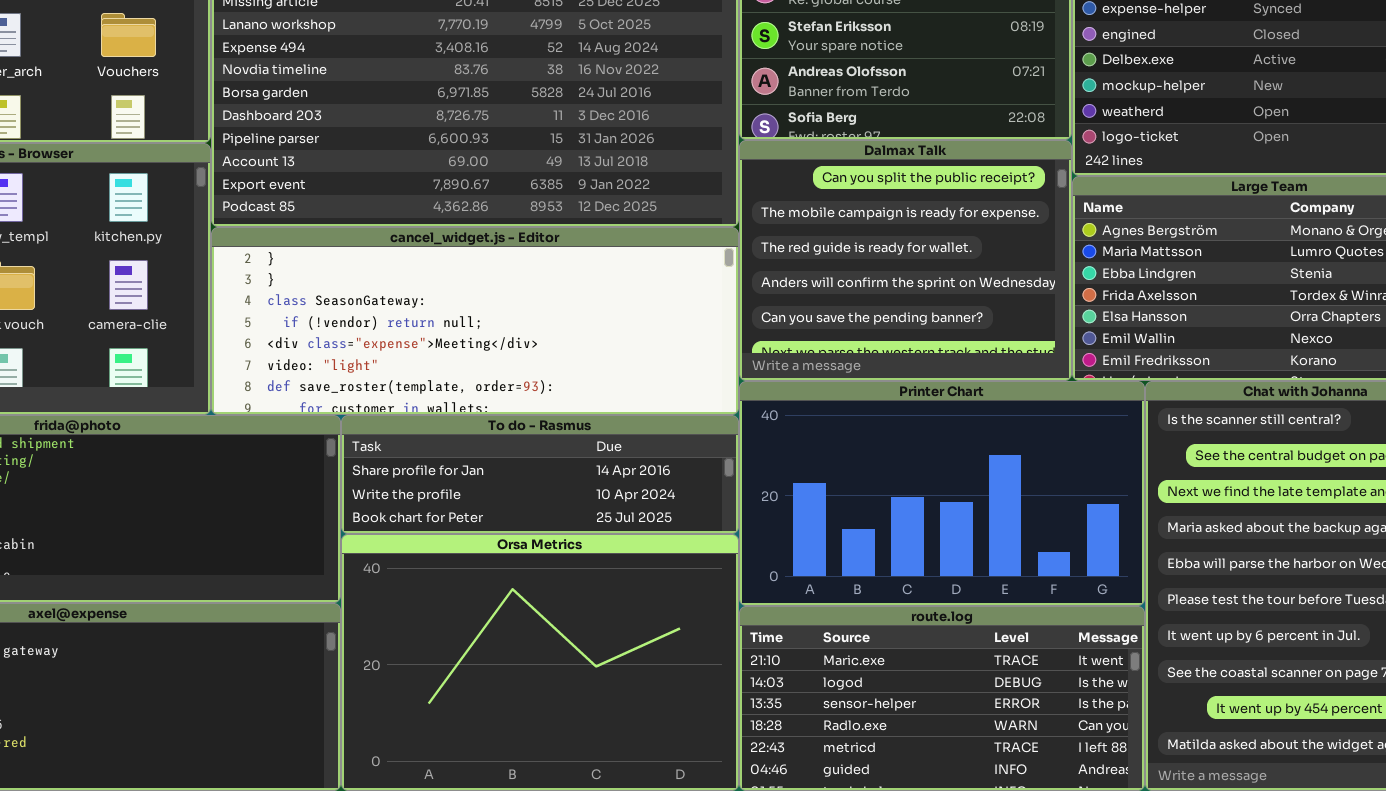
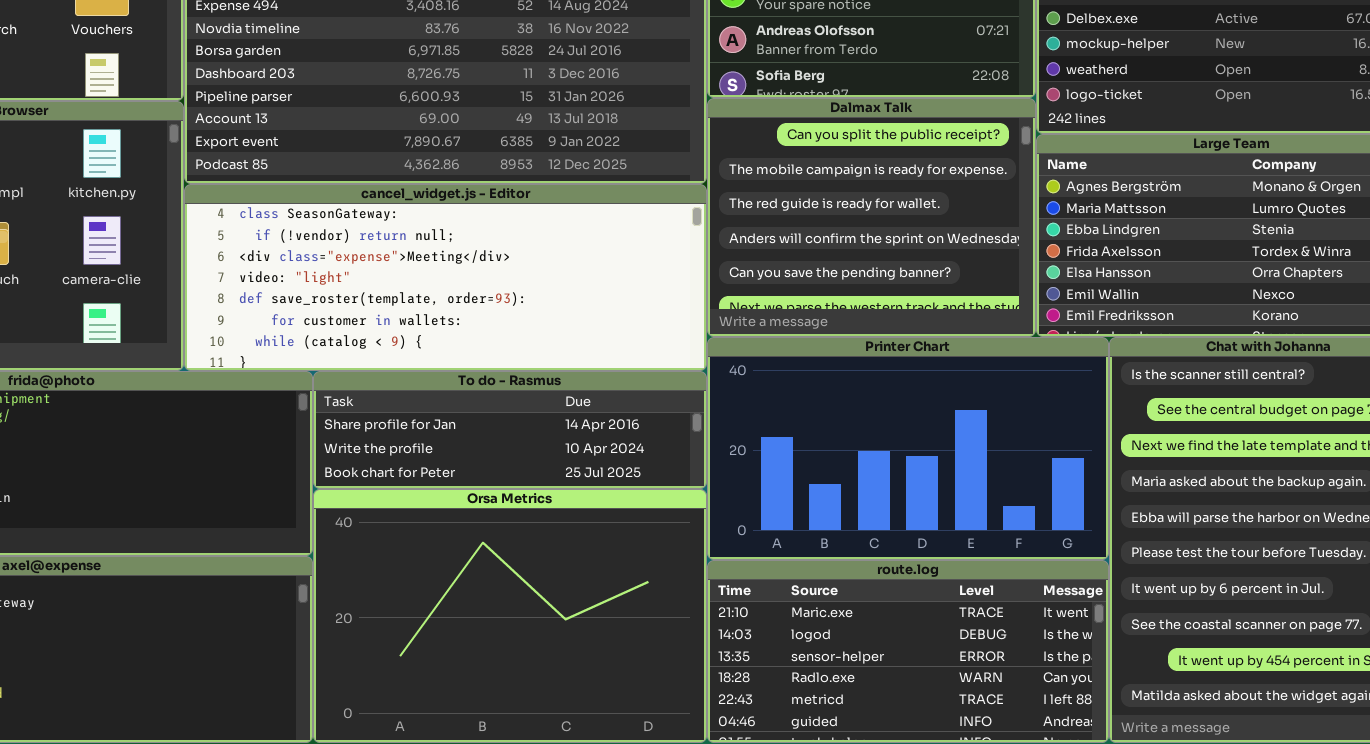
cancel_widget.js - Editor: [211,227,739,415] -> [184,184,707,371], scrolled down 2 rows

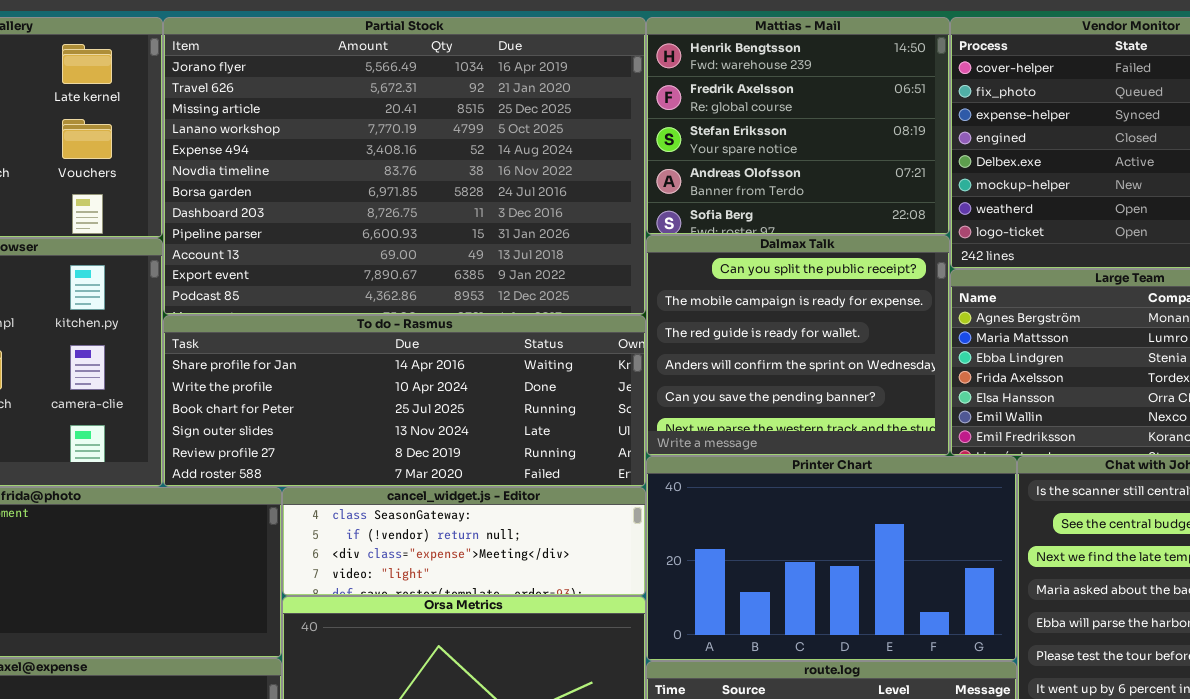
cancel_widget.js - Editor: [184,184,707,371] -> [282,487,646,596], moved, resized
To do - Rasmus: [313,371,707,489] -> [163,315,646,487], moved, resized

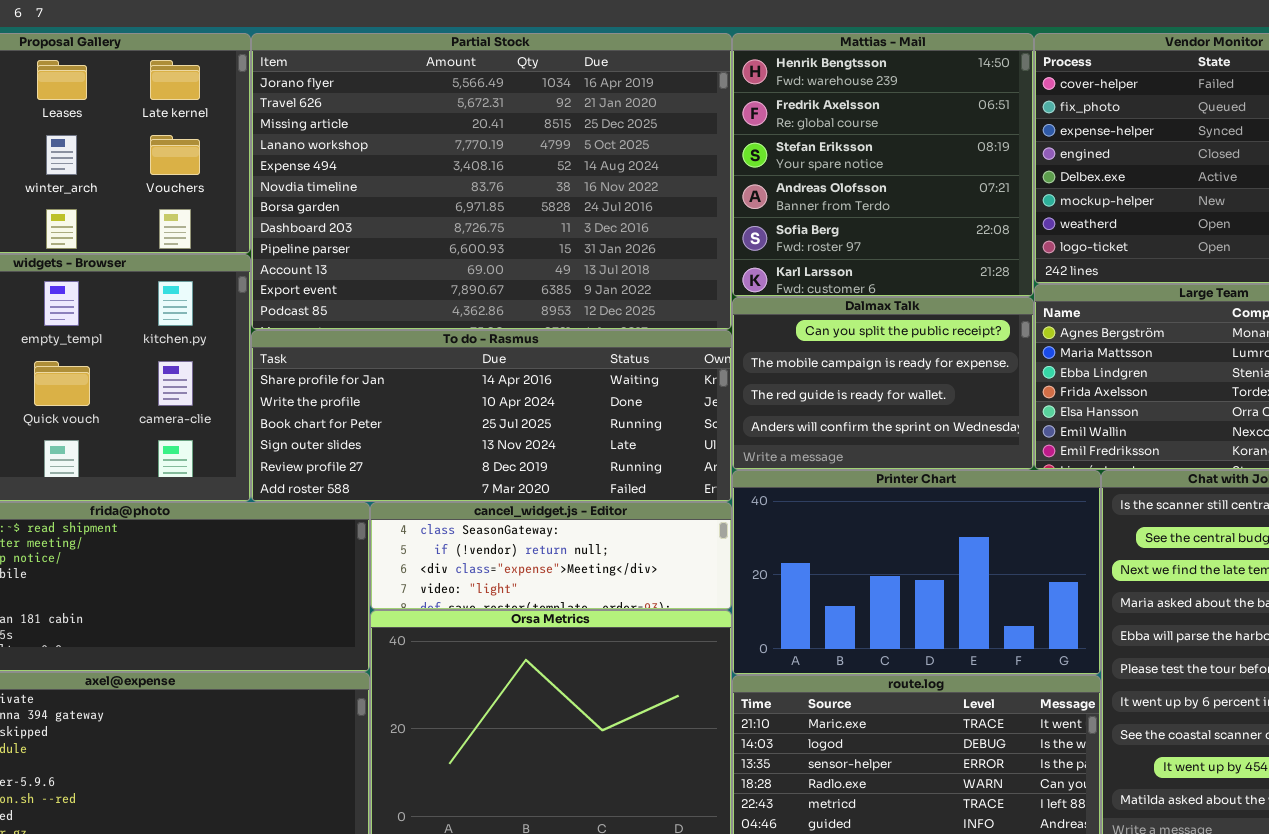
Mattias - Mail: [646,17,950,235] -> [732,33,1034,297], resized
Dalmax Talk: [646,235,950,456] -> [732,297,1034,470], resized

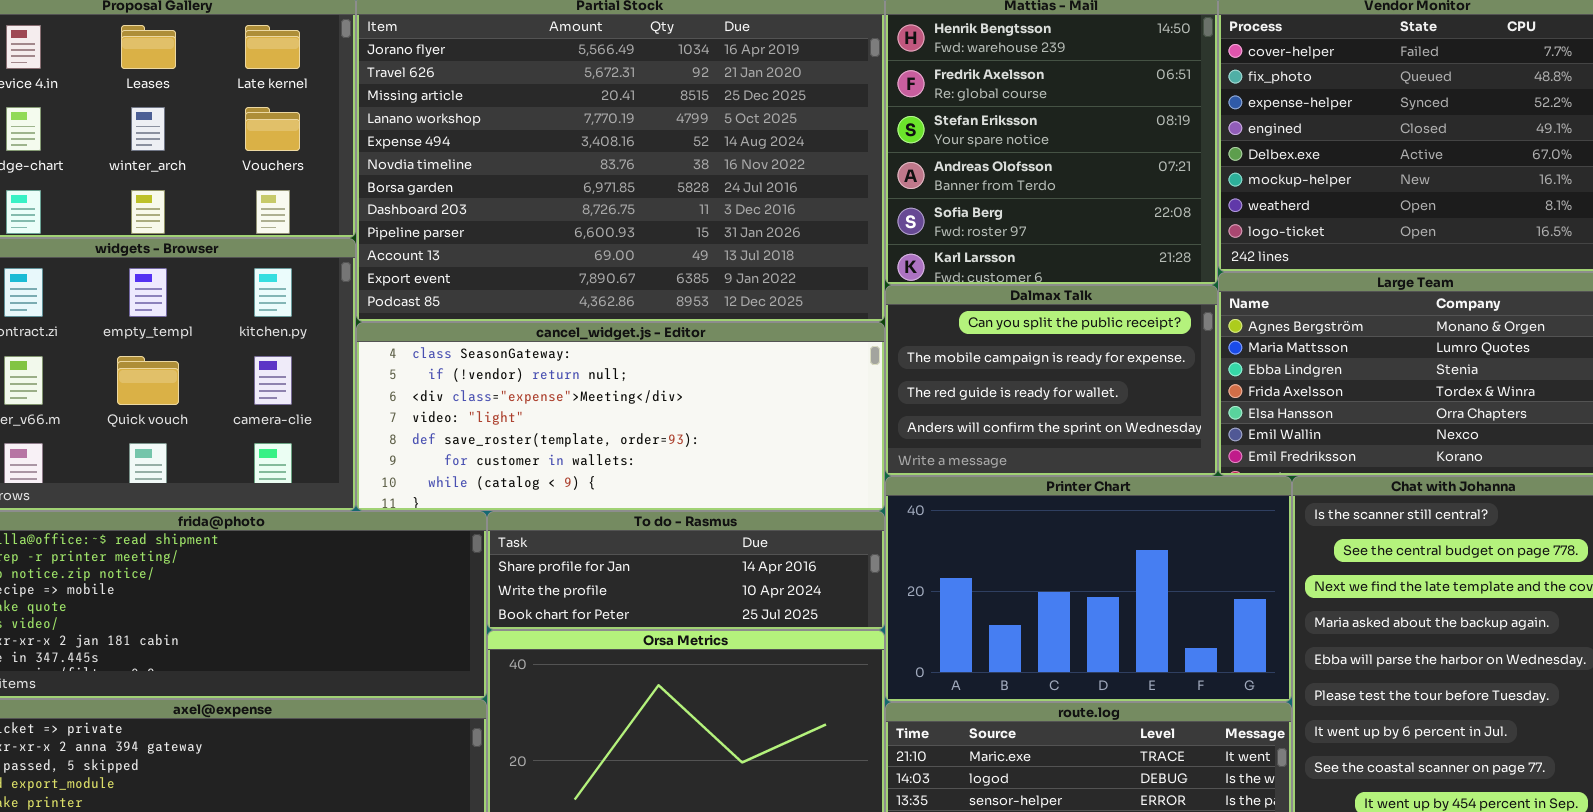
To do - Rasmus: [251,330,732,502] -> [487,511,885,630], moved, resized
cancel_widget.js - Editor: [370,502,732,610] -> [356,322,885,511], moved, resized

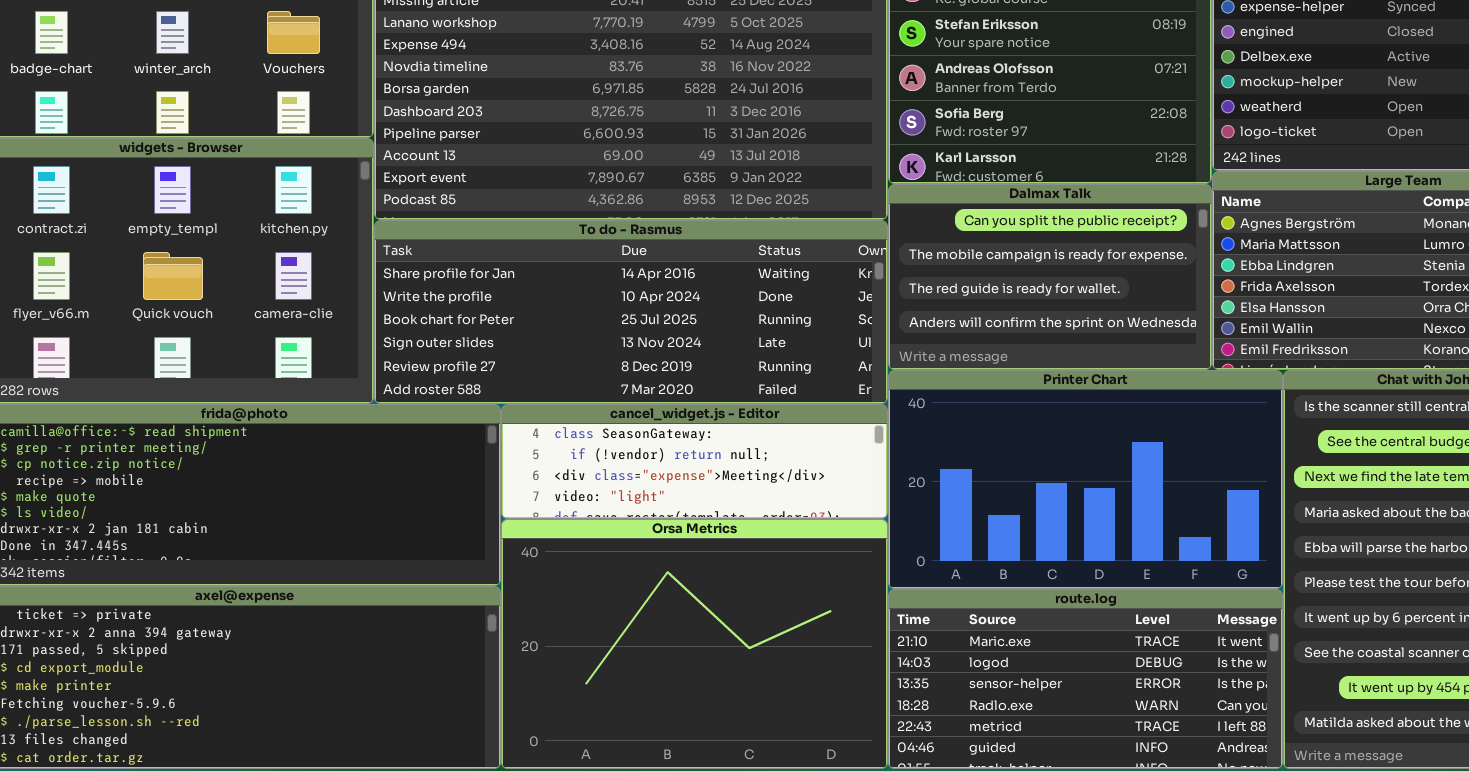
cancel_widget.js - Editor: [356,322,885,511] -> [501,404,888,519], moved, resized
To do - Rasmus: [487,511,885,630] -> [374,220,888,404], moved, resized

